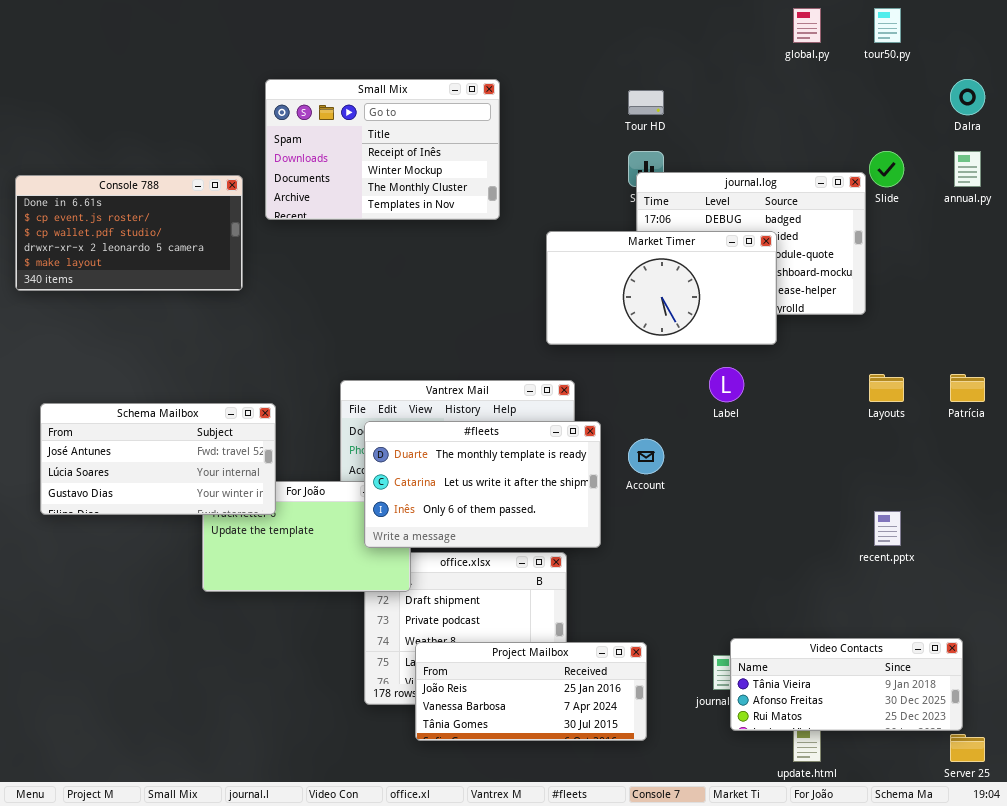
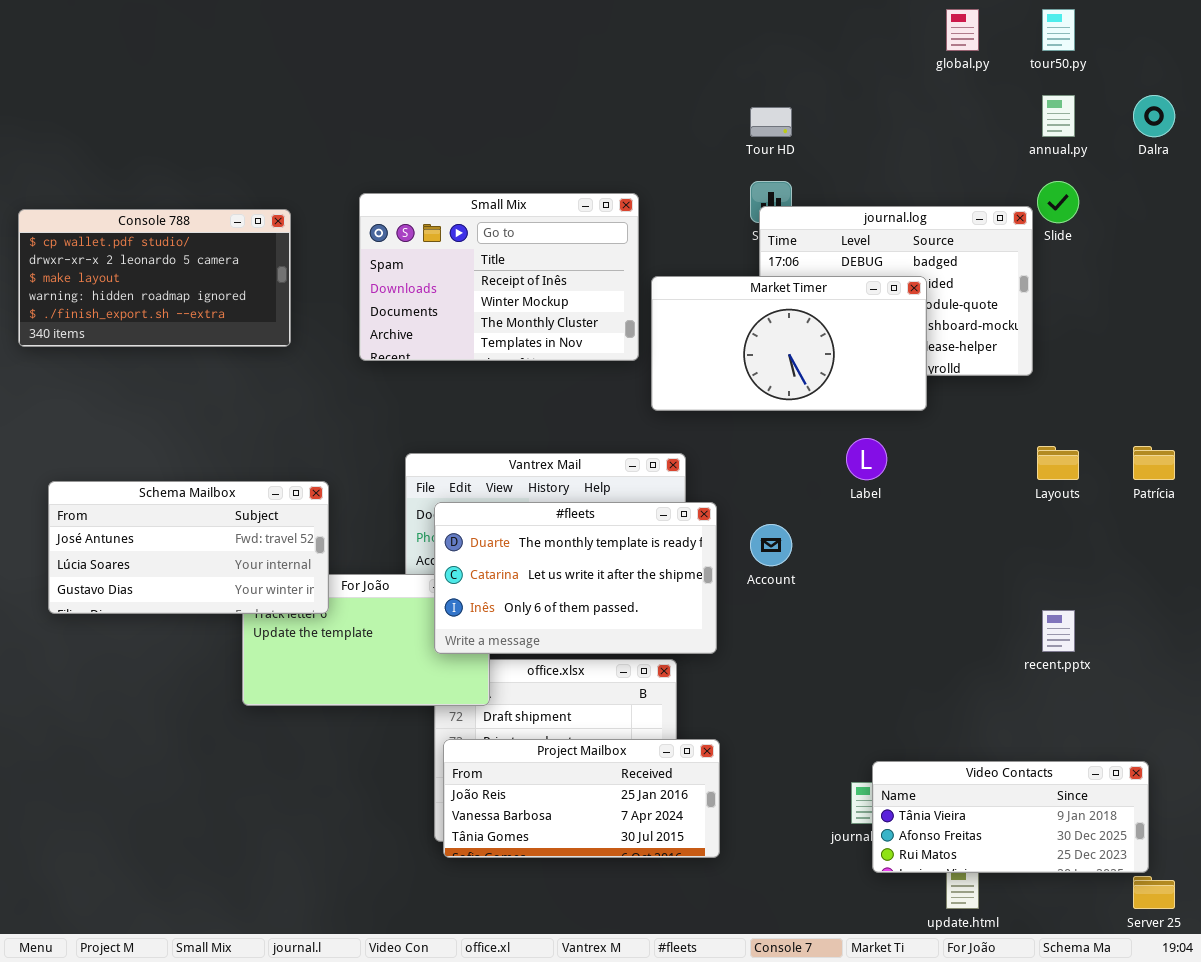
Small Mix: [265,79,500,220] -> [359,193,639,361], moved
annual.py: [954,151,981,187] -> [1042,95,1075,137], moved
Console 788: [15,175,243,291] -> [18,209,291,347], scrolled down 2 rows
Project Mailbox: [415,642,647,741] -> [443,739,720,858], moved

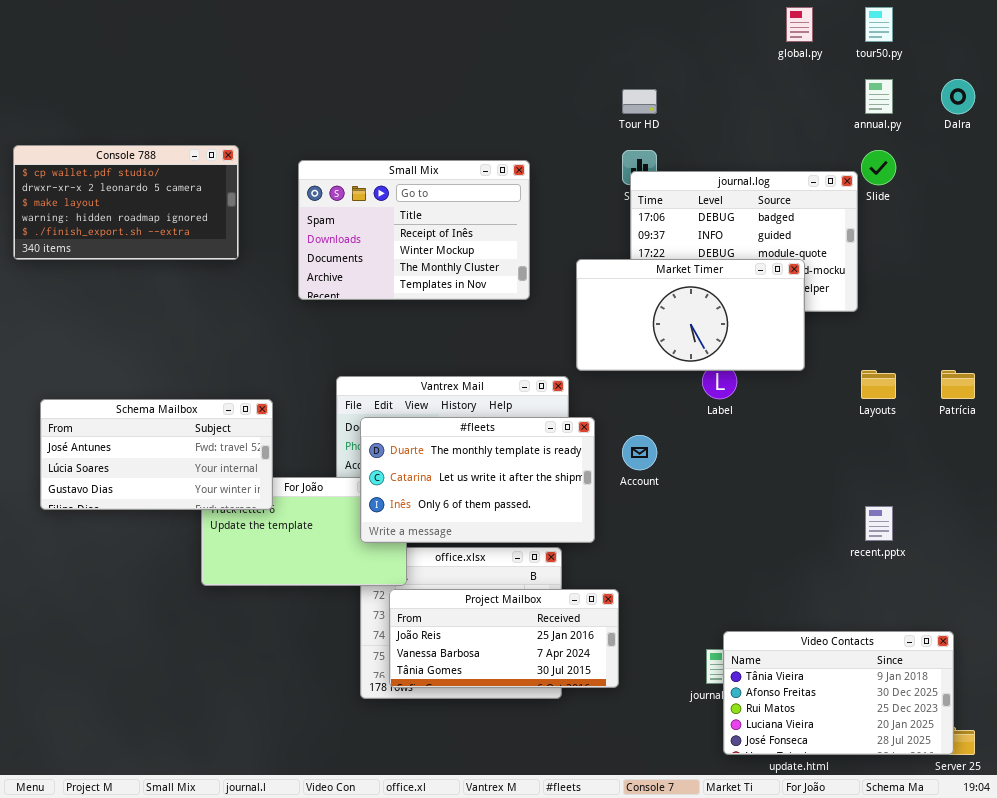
Console 788: [18,209,291,347] -> [13,145,239,260], moved
Market Timer: [651,276,927,411] -> [576,259,805,371], moved
Project Mailbox: [443,739,720,858] -> [389,589,619,688], moved
Video Contacts: [872,761,1149,873] -> [723,631,954,755], resized

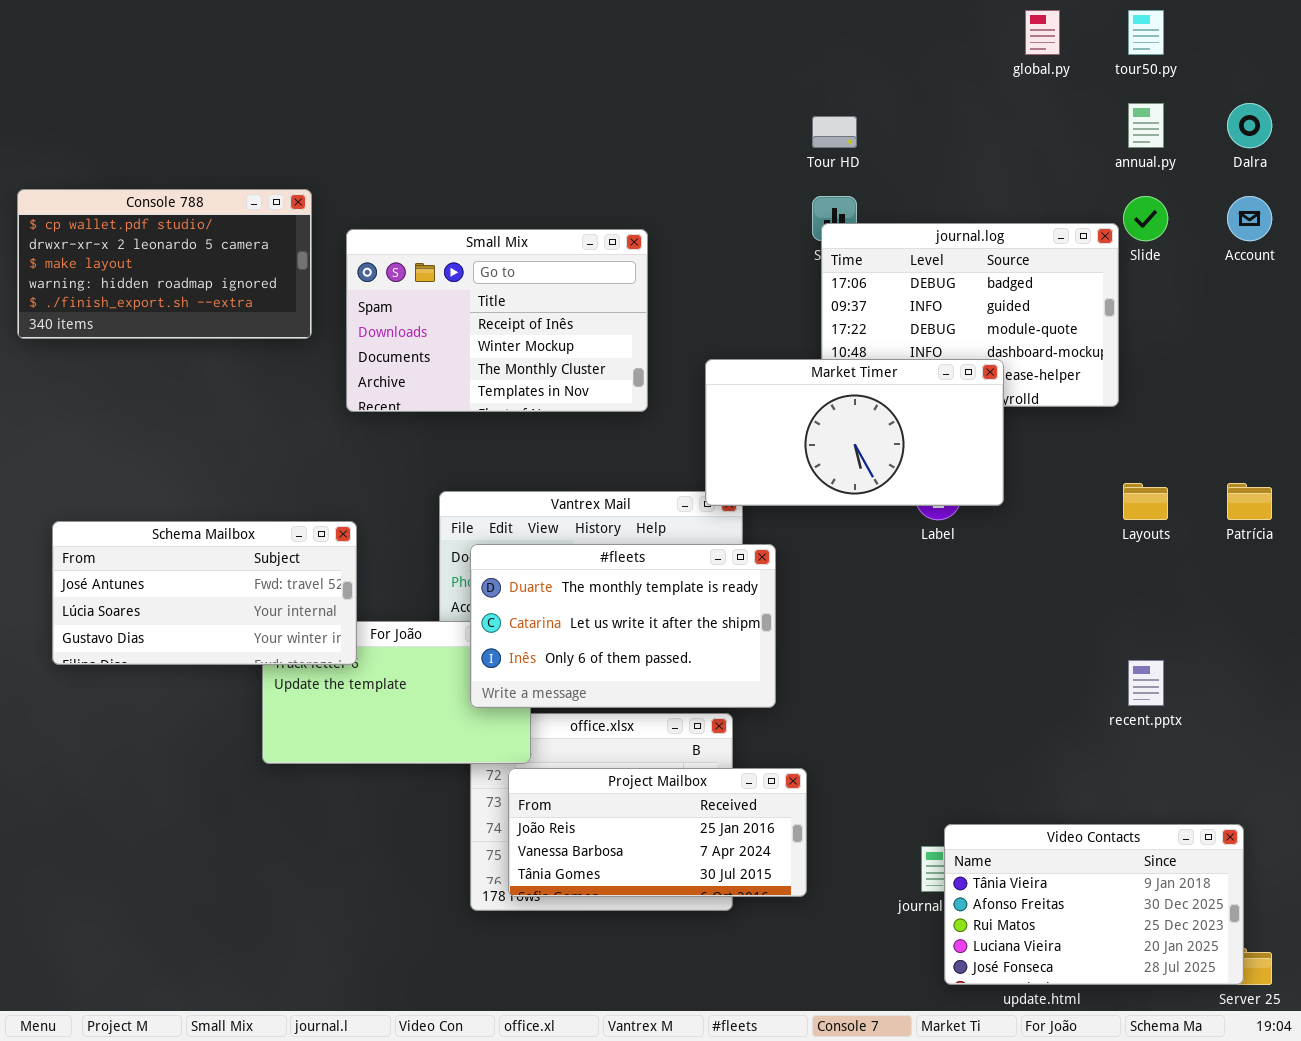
Small Mix: [298,160,530,300] -> [346,229,648,412], moved
Market Timer: [576,259,805,371] -> [705,359,1004,506], moved
Account: [622,435,657,470] -> [1227,196,1272,241], moved

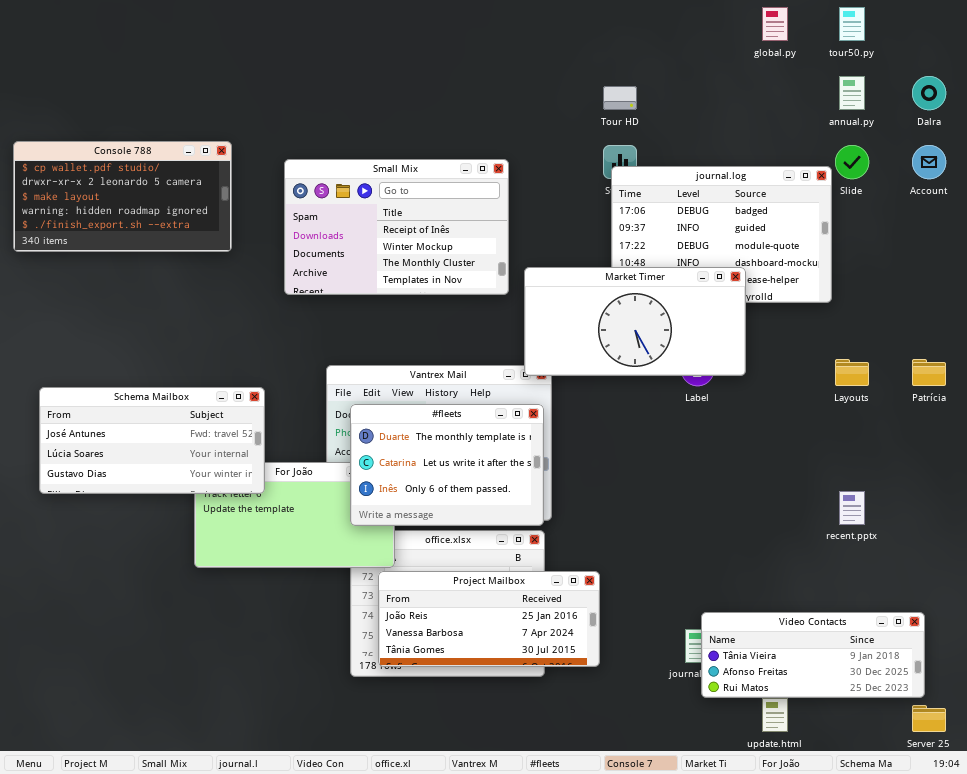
Small Mix: [346,229,648,412] -> [284,159,509,295], moved
#fleets: [470,544,776,708] -> [350,404,544,526], resized
Video Contacts: [944,824,1244,985] -> [701,612,925,698], resized

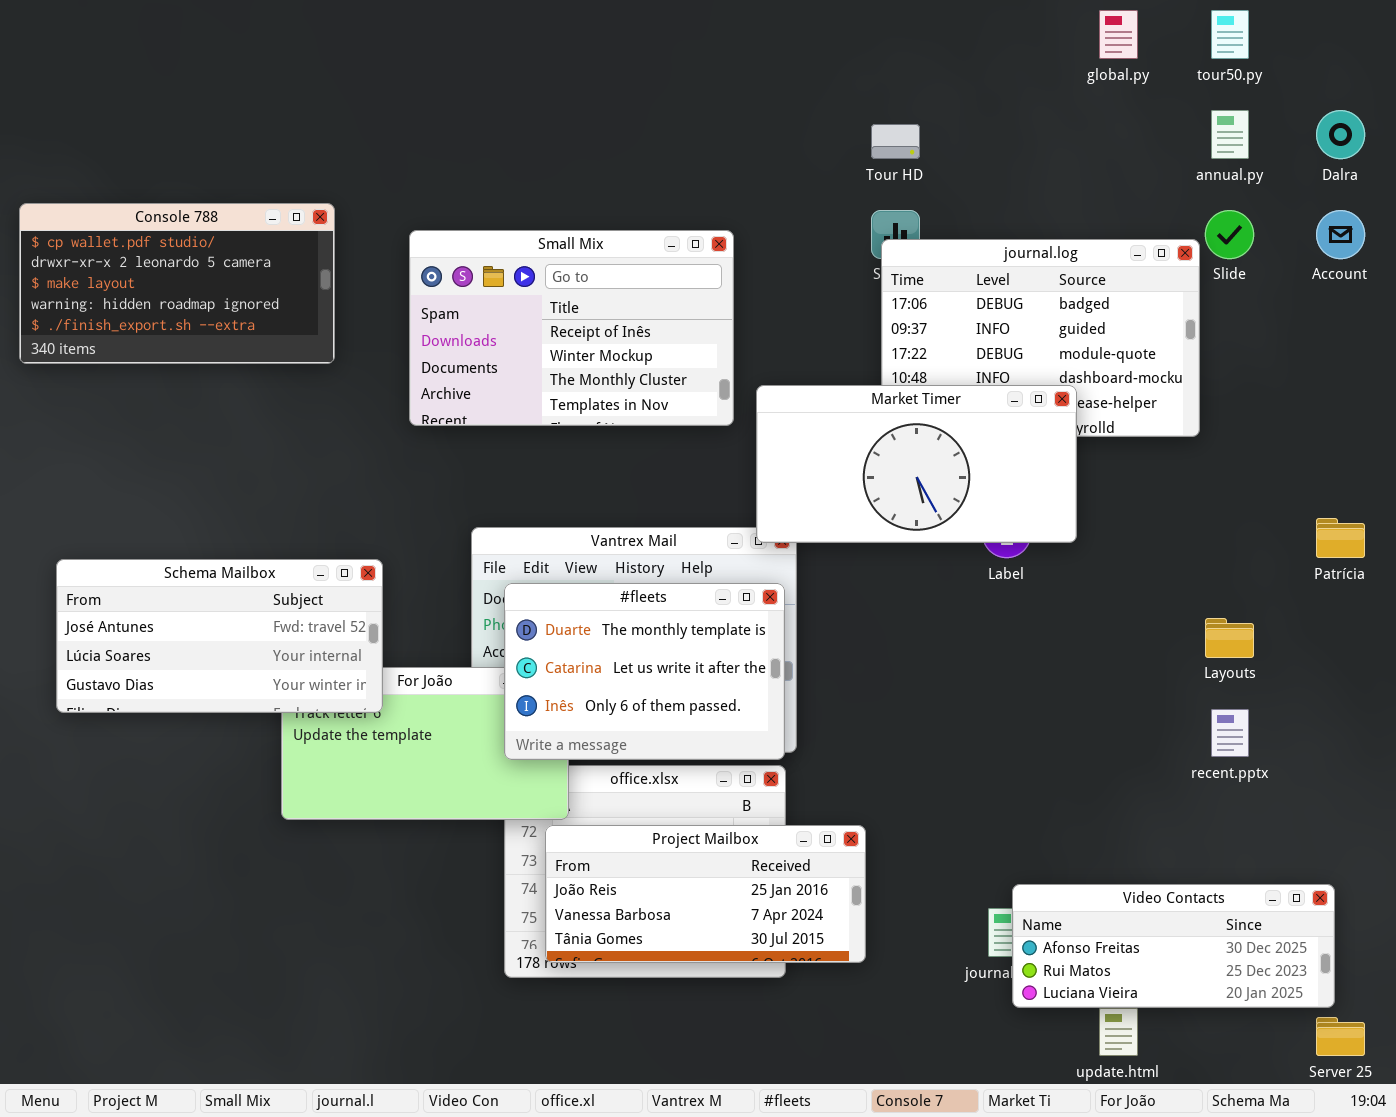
Layouts: [835,359,869,386] -> [1205,618,1254,658], moved
Video Contacts: [701,612,925,698] -> [1012,884,1335,1008], scrolled down 1 row

